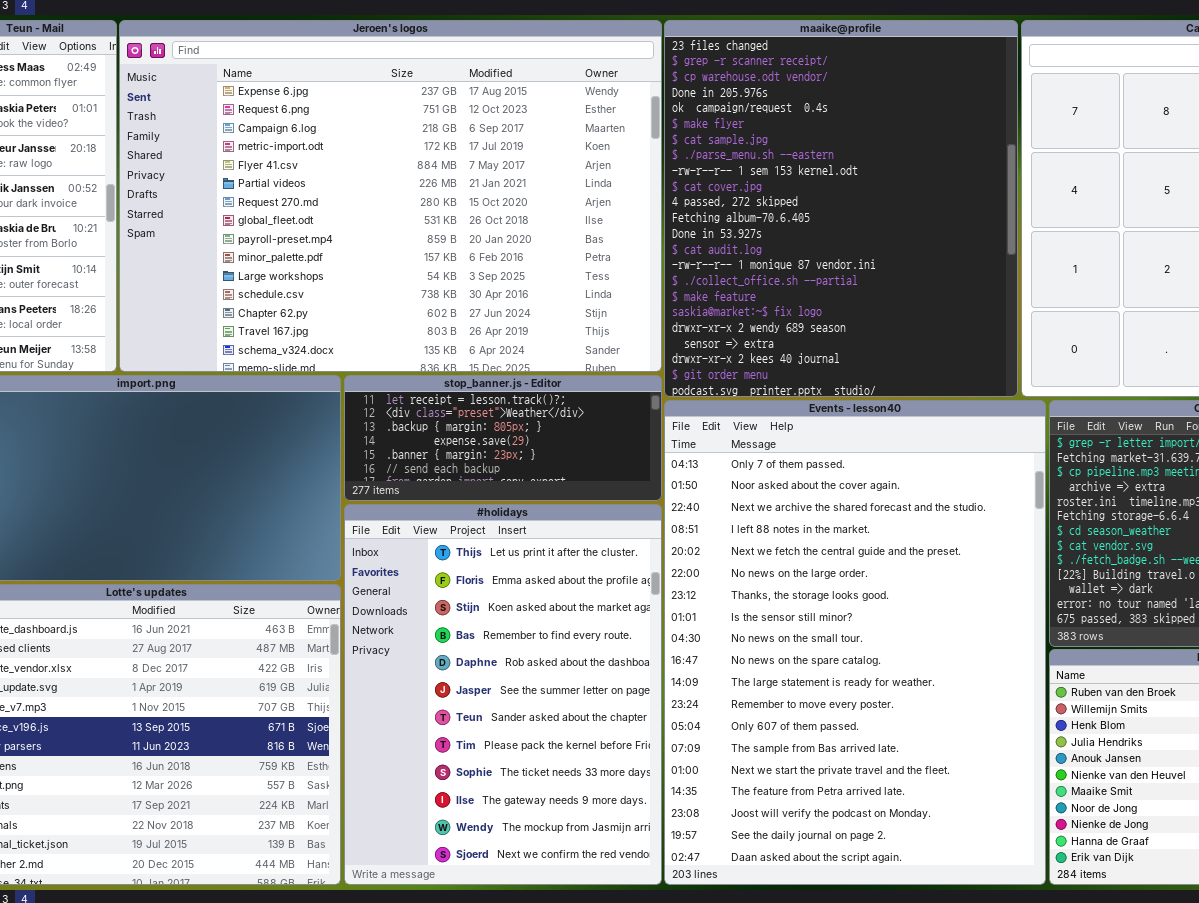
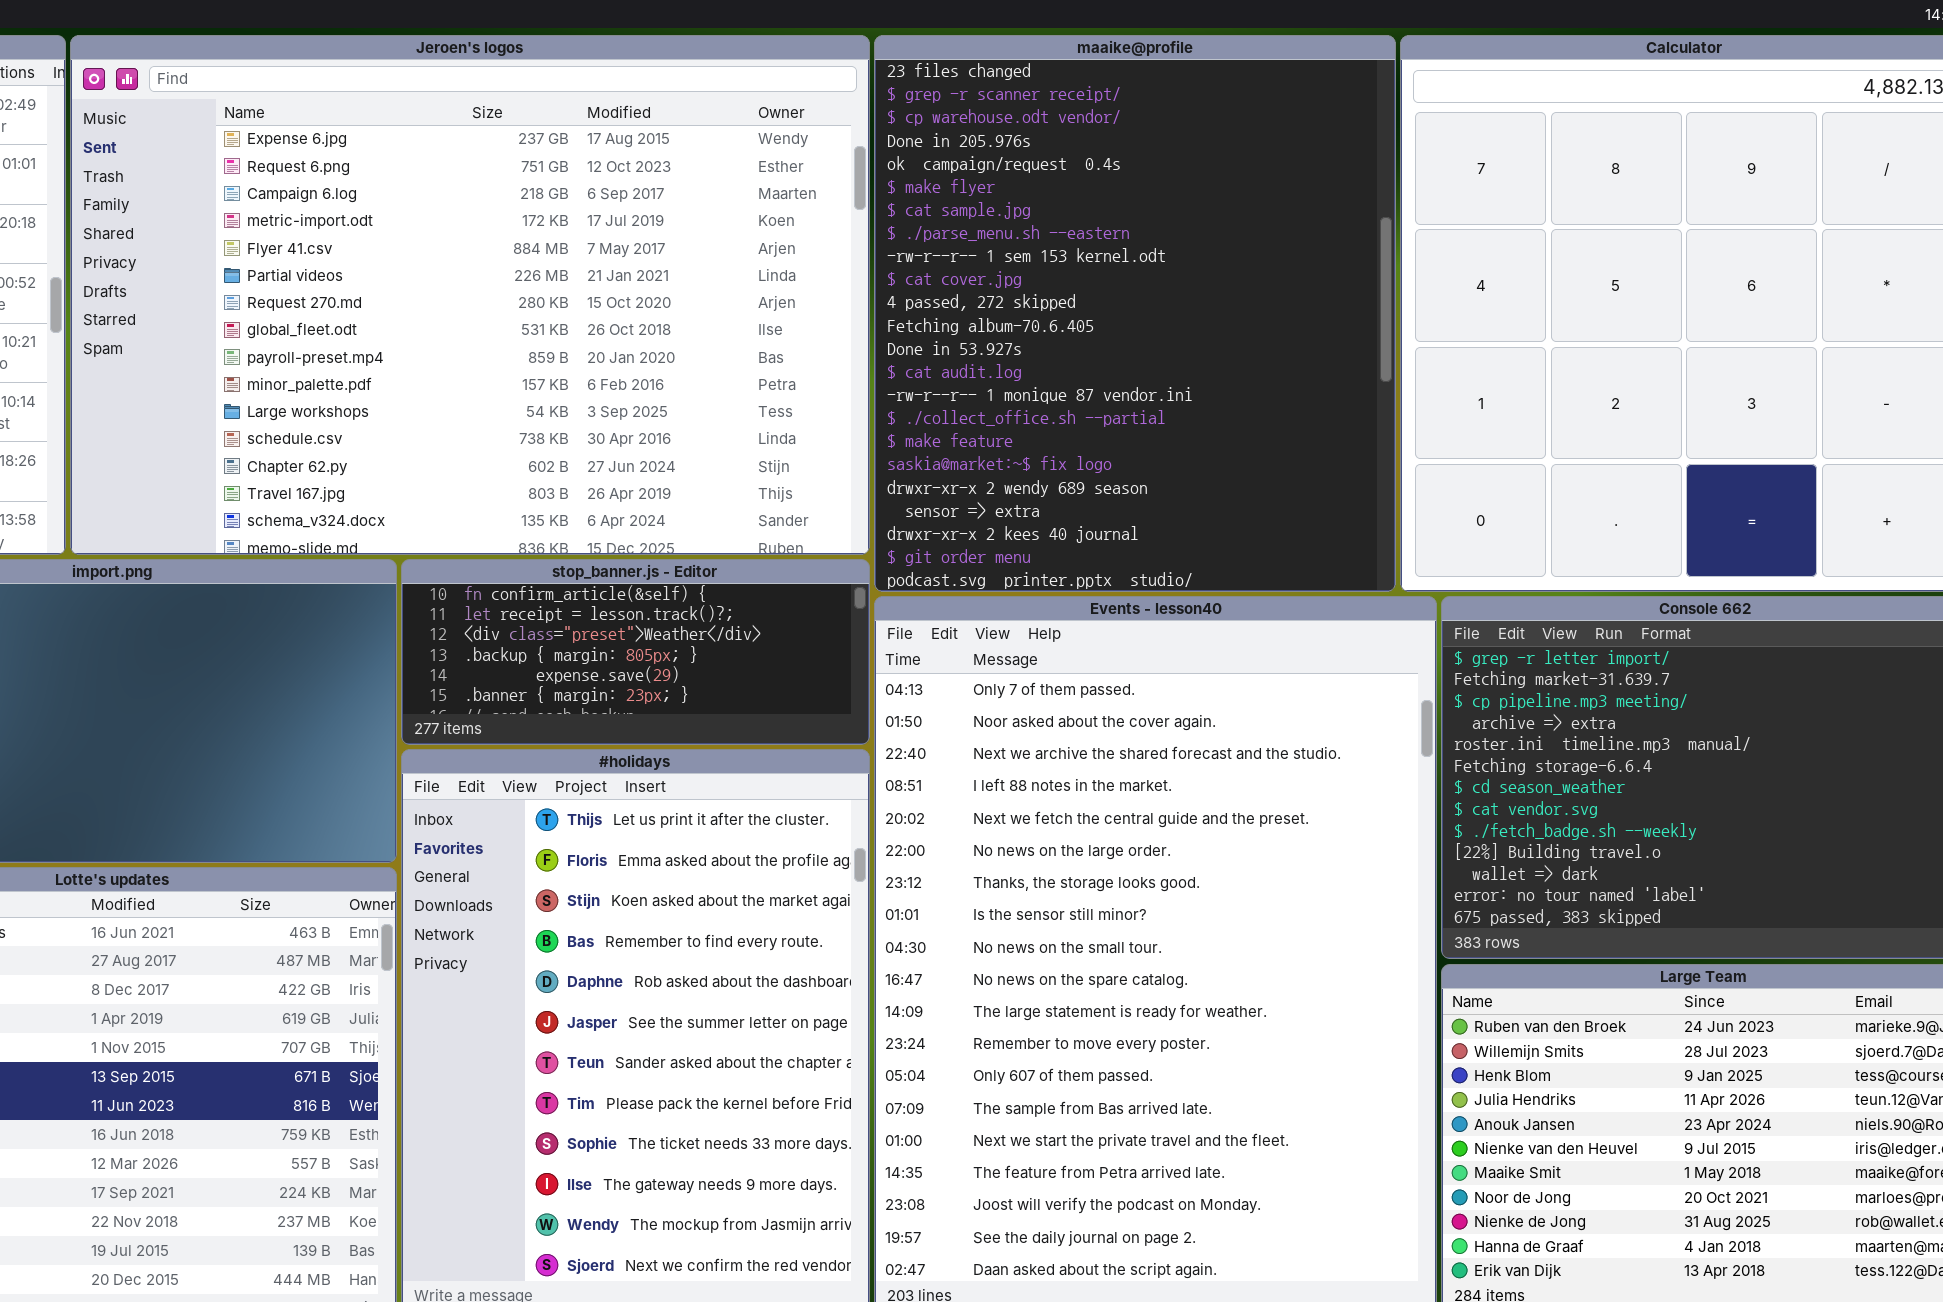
stop_banner.js - Editor: [344,375,662,501] -> [401,559,870,745], scrolled up 1 row

